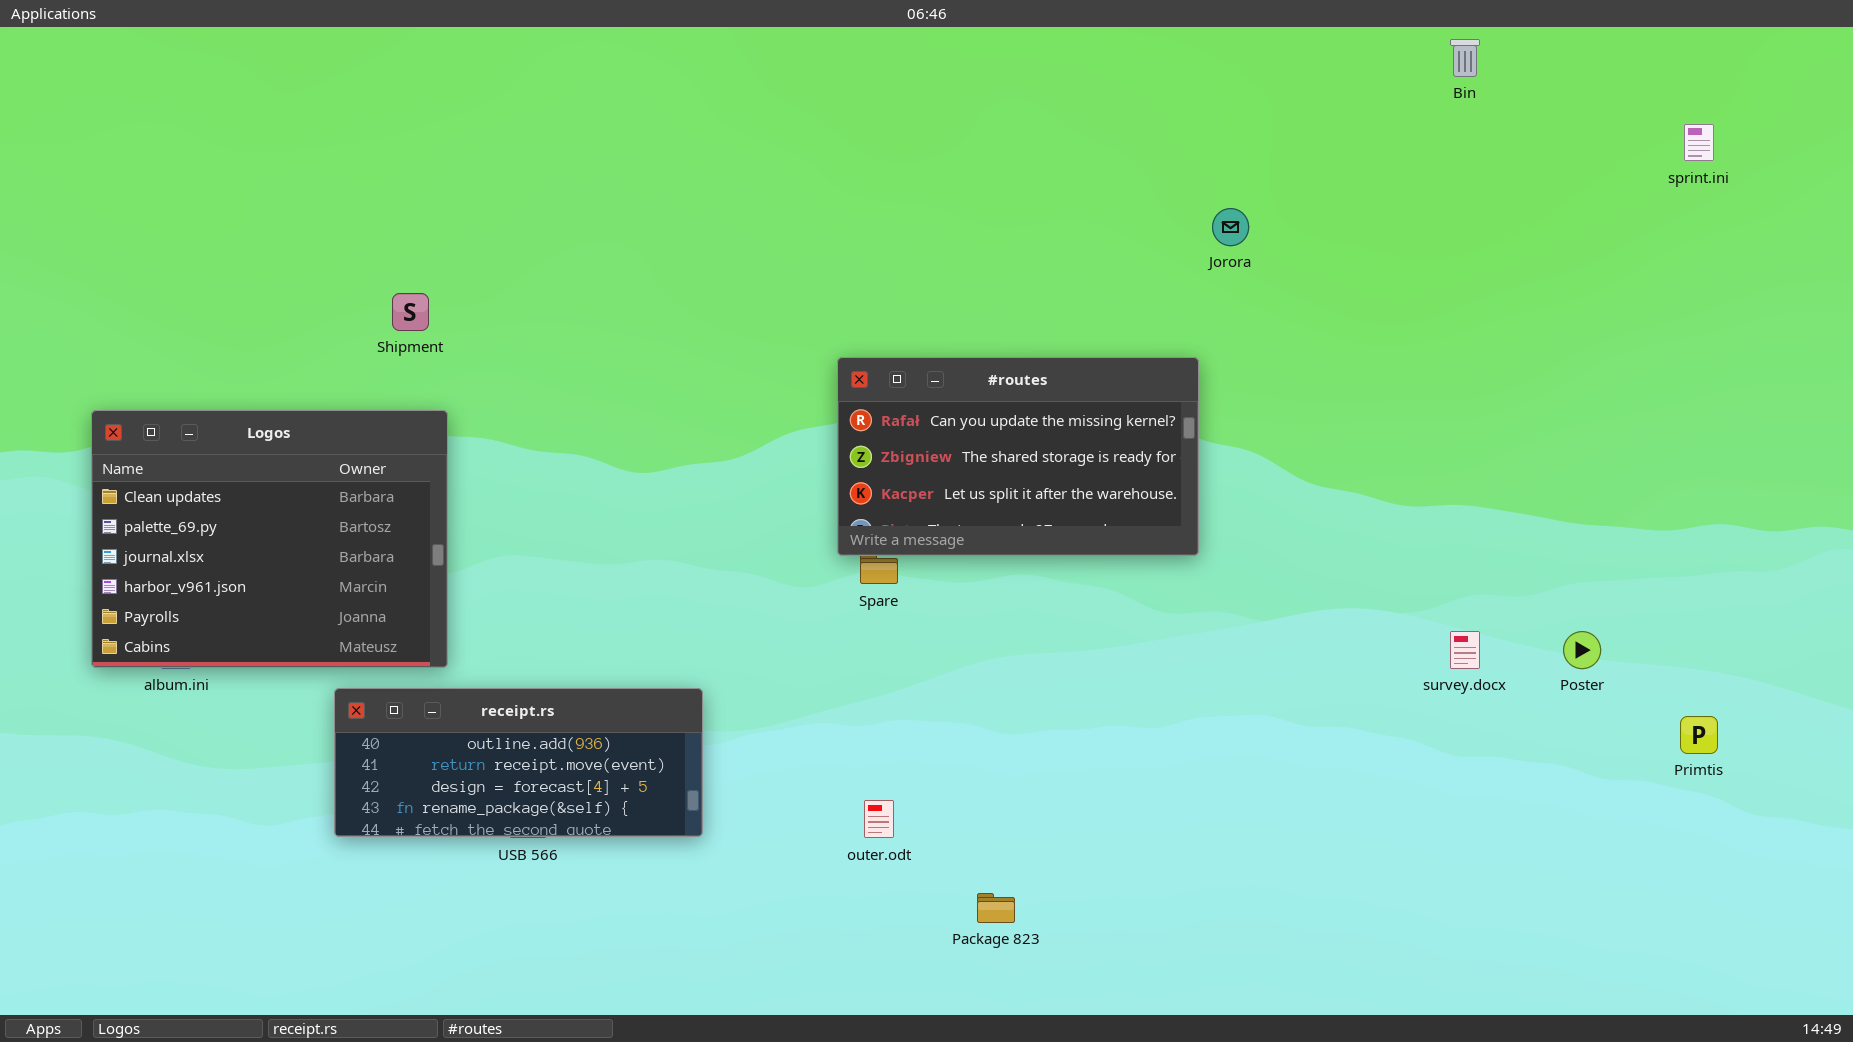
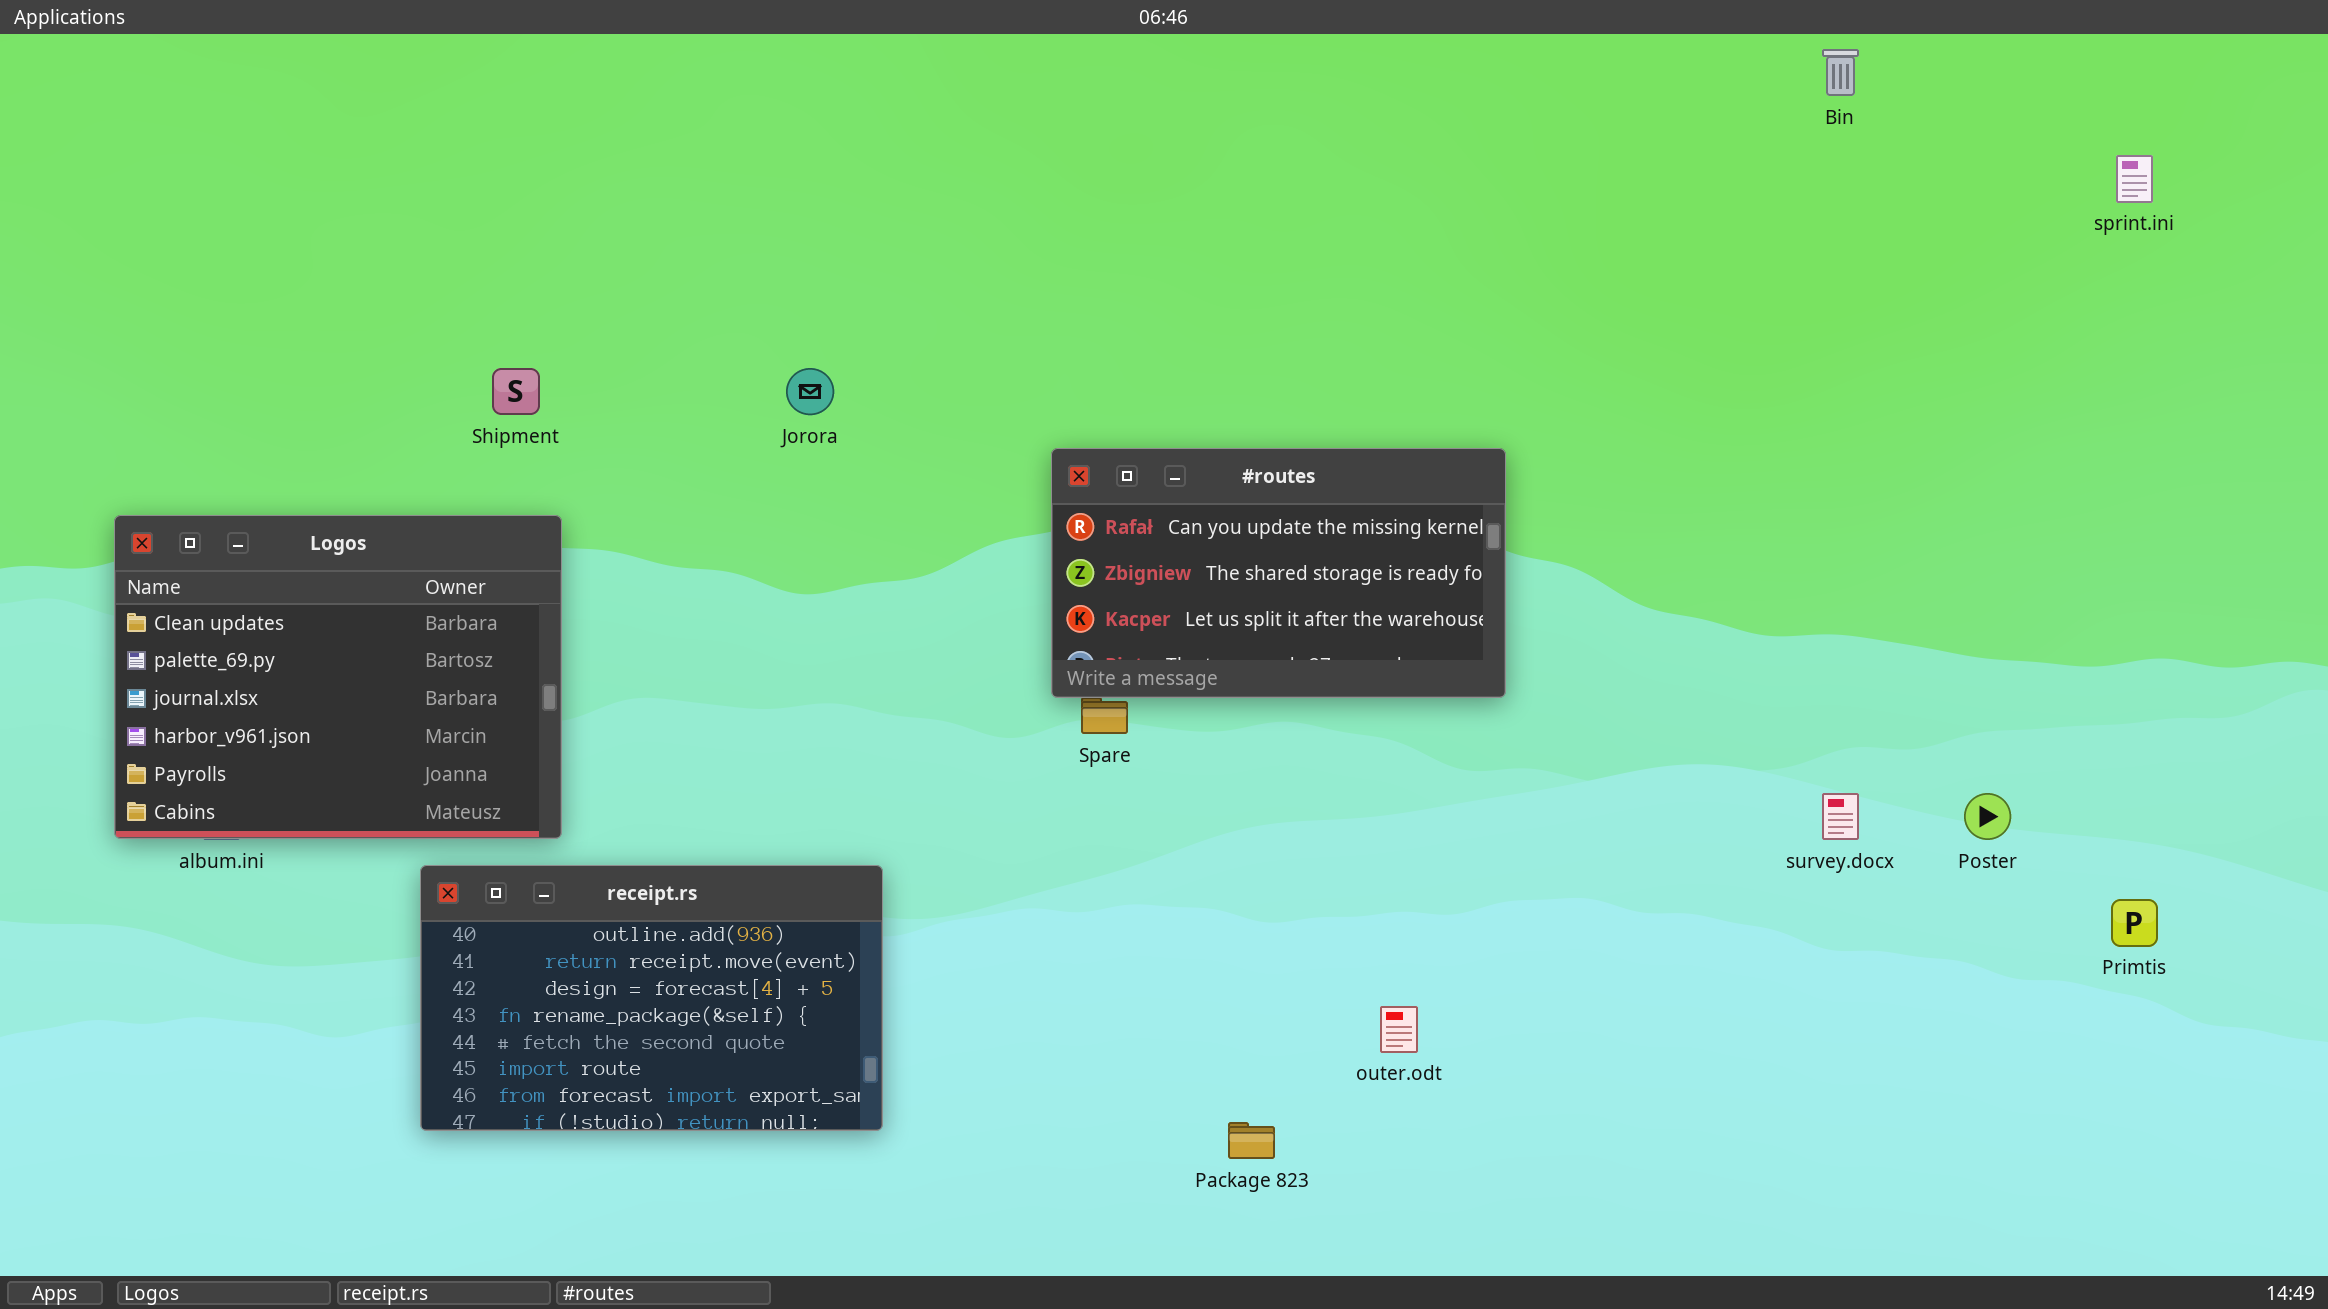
Jorora: [1212,208,1249,246] -> [786,368,834,415], moved
receipt.rs: [334,688,703,837] -> [420,865,883,1131], resized
outer.odt: [864,800,894,838] -> [1380,1006,1418,1053], moved

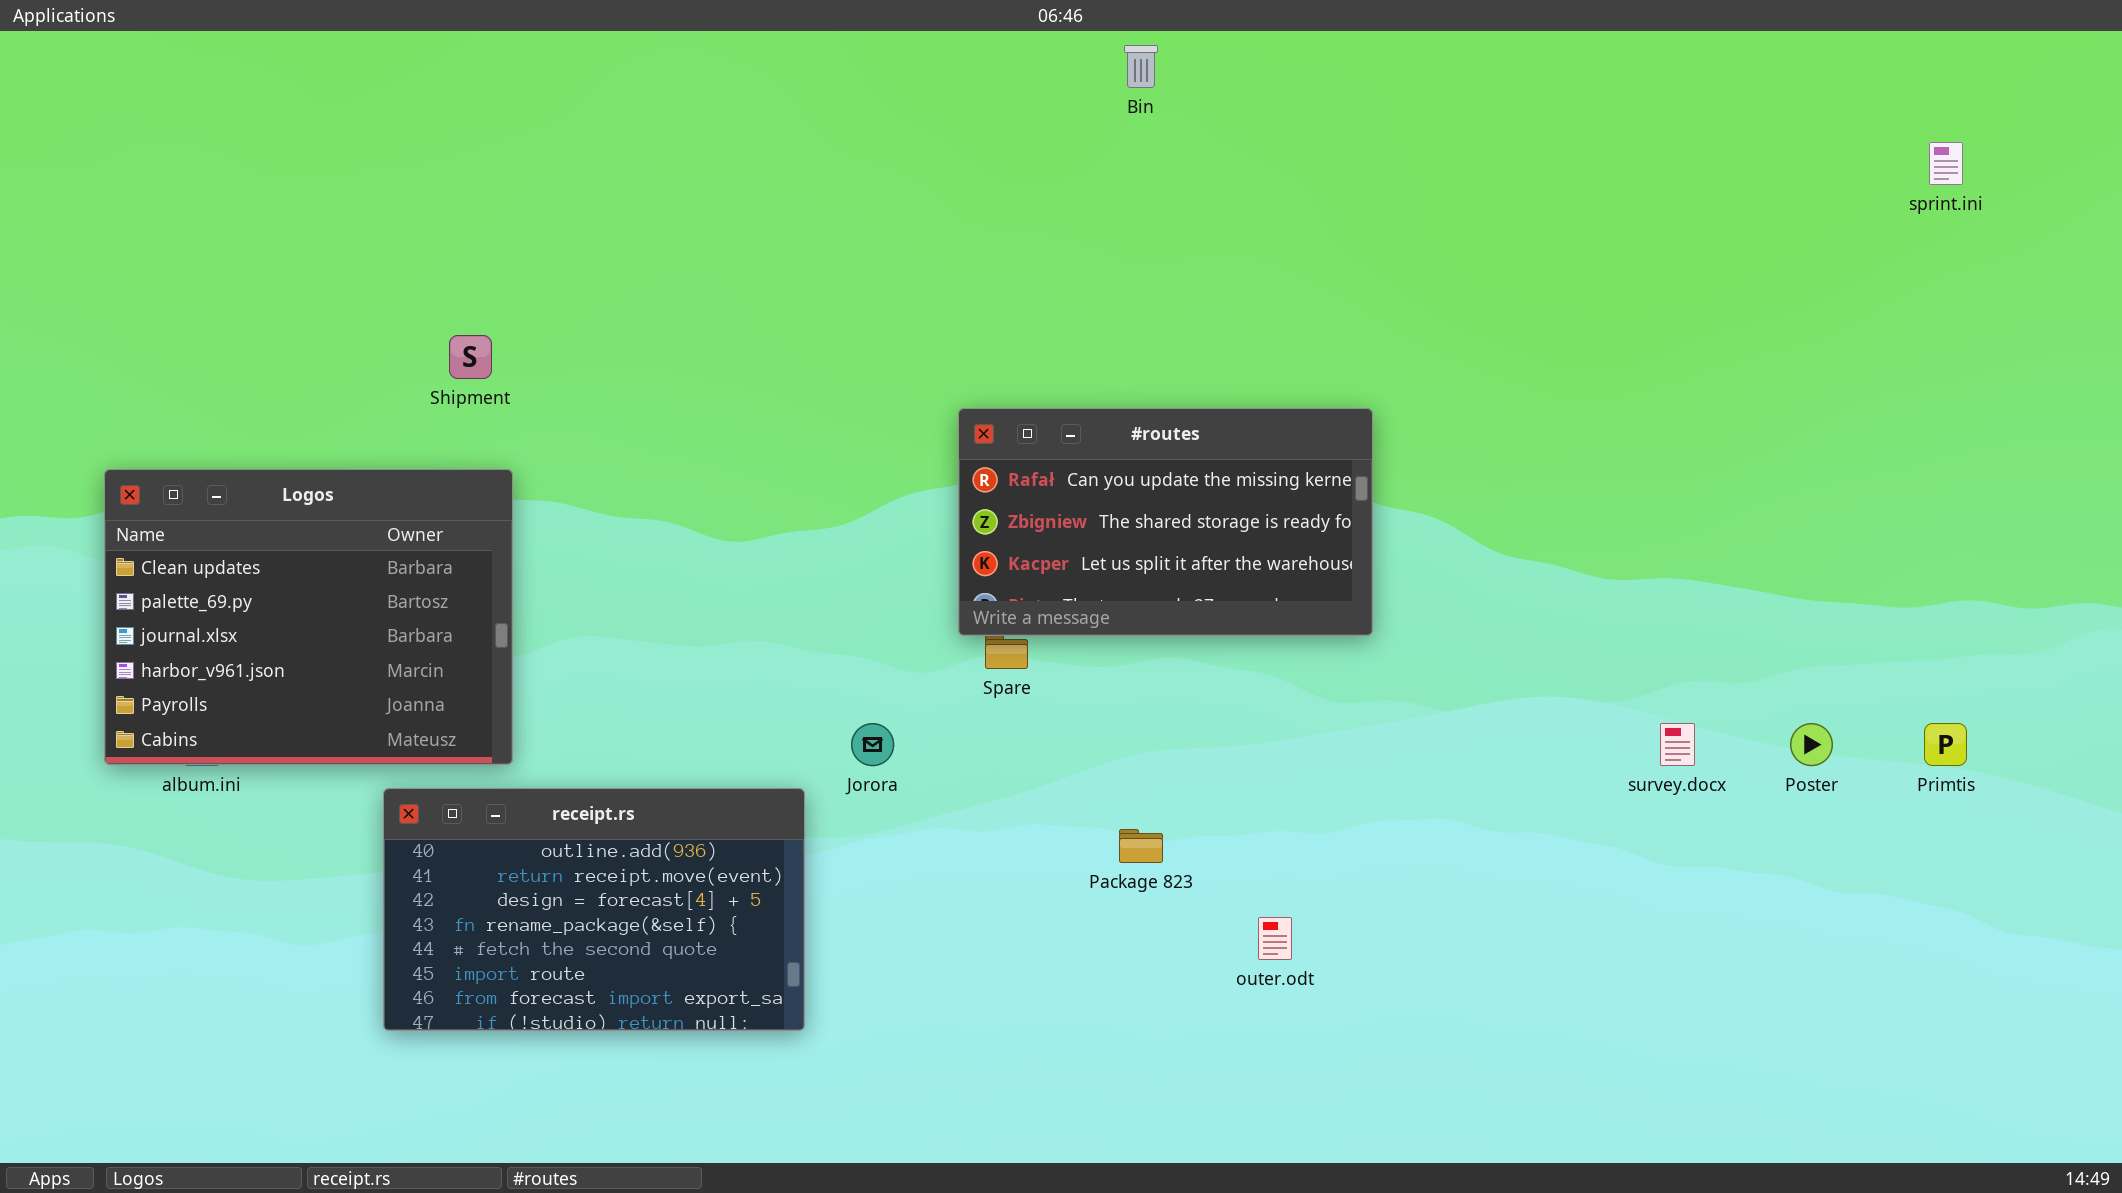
Bin: [1822,49,1859,96] -> [1124,45,1158,88], moved
Jorora: [786,368,834,415] -> [851,723,894,766], moved
Primtis: [2111,899,2158,947] -> [1924,723,1967,766], moved
Package 823: [1228,1122,1275,1159] -> [1119,829,1163,863], moved

